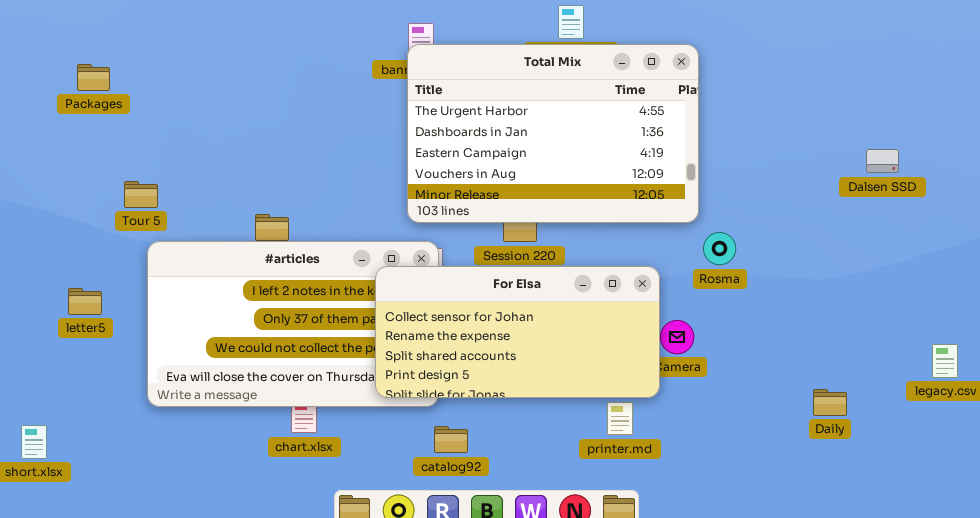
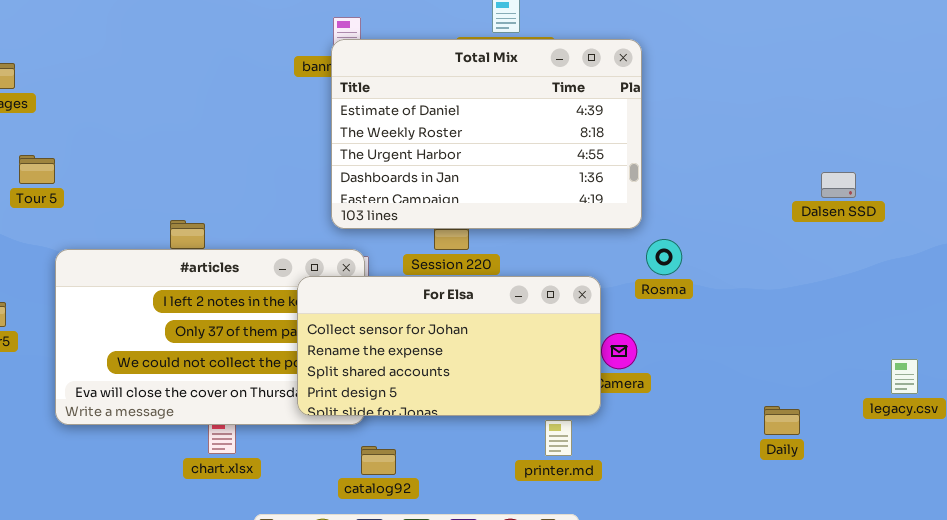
Total Mix: [407,44,699,223] -> [331,39,642,229], scrolled up 2 rows
Dalsen SSD: [866,149,899,173] -> [821,172,856,198], moved
Tour 5: [124,181,158,208] -> [19,155,55,184], moved

